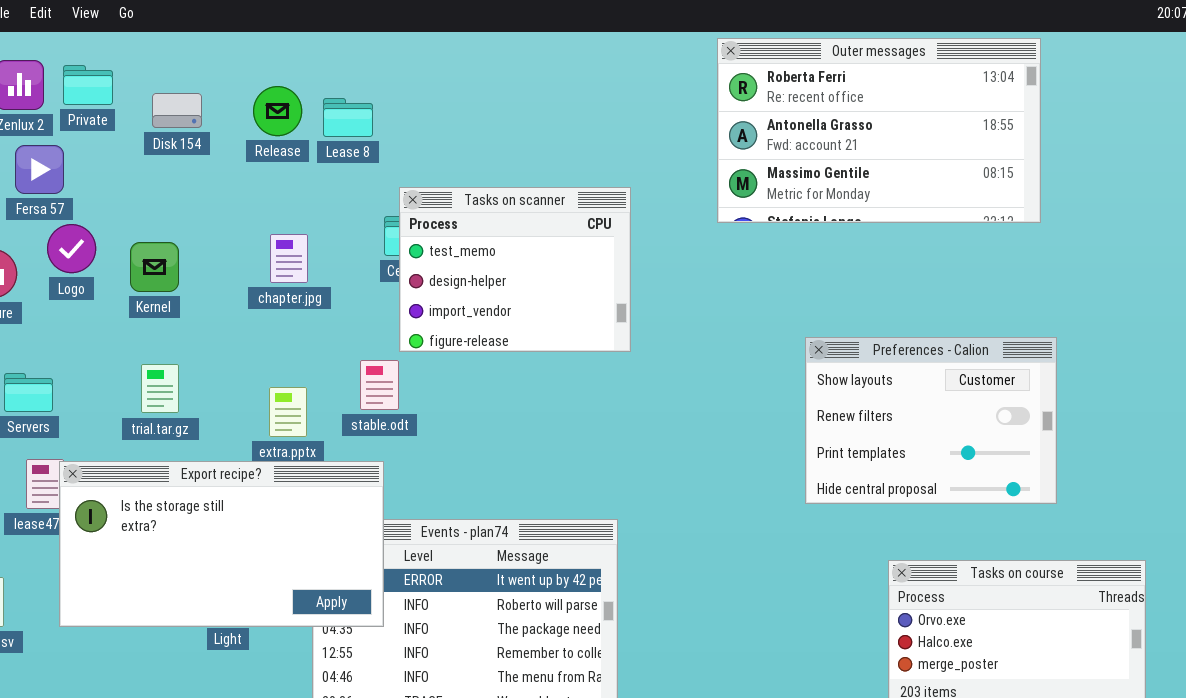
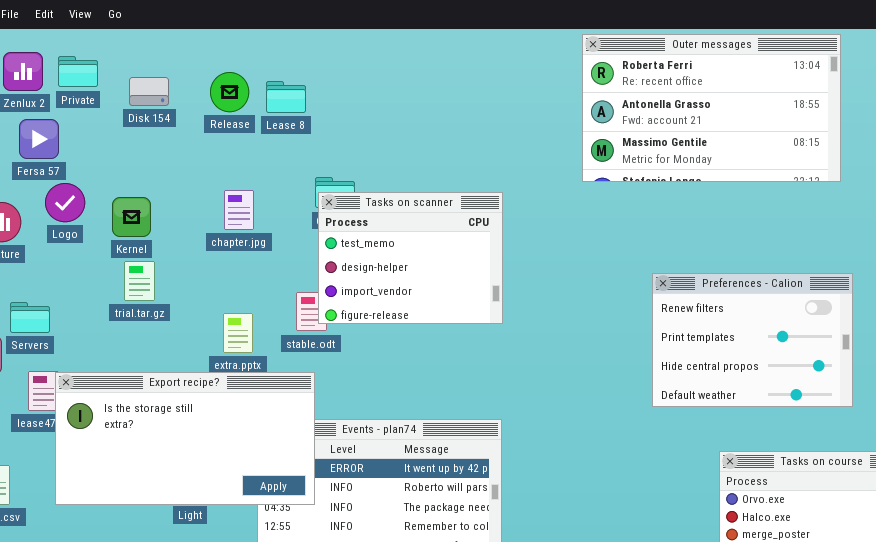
Tasks on scanner: [399,187,631,352] -> [318,192,503,324], moved
Preferences - Calion: [805,337,1057,504] -> [652,273,853,407], scrolled down 1 row
trial.tar.gz: [141,364,179,413] -> [124,261,155,301], moved

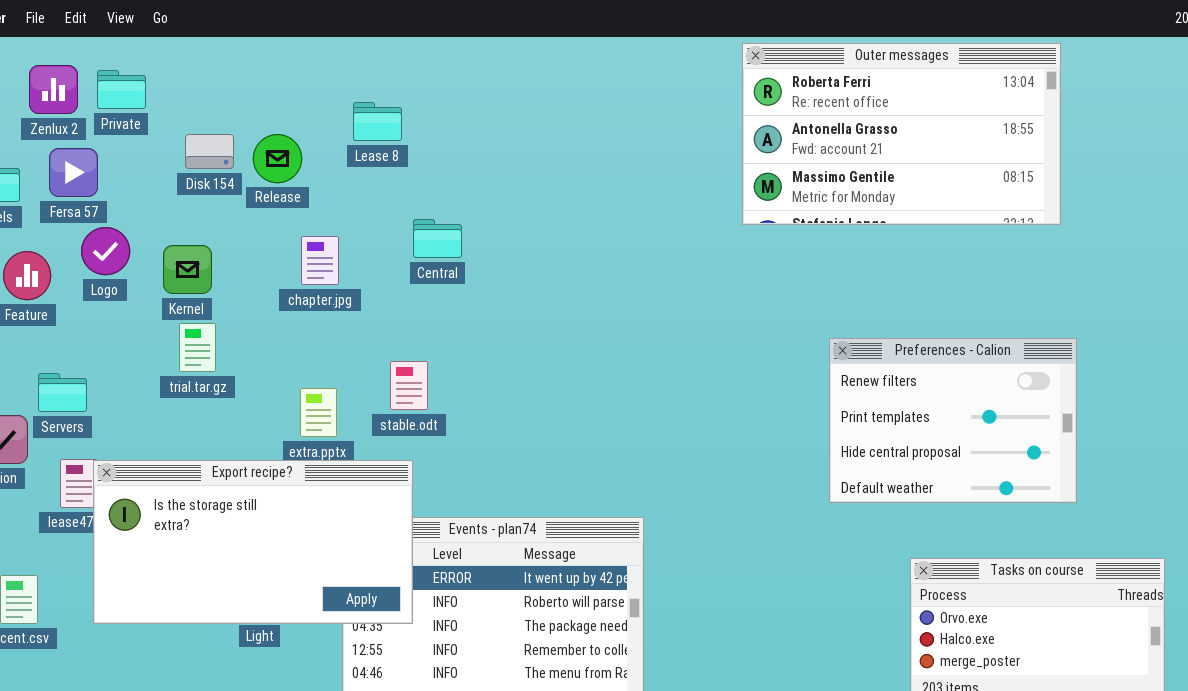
Release: [210,72,249,112] -> [253,134,302,183], moved
Disk 154: [129,77,169,106] -> [185,134,234,169], moved
Tasks on scanner: [318,192,503,324] -> none, closed

